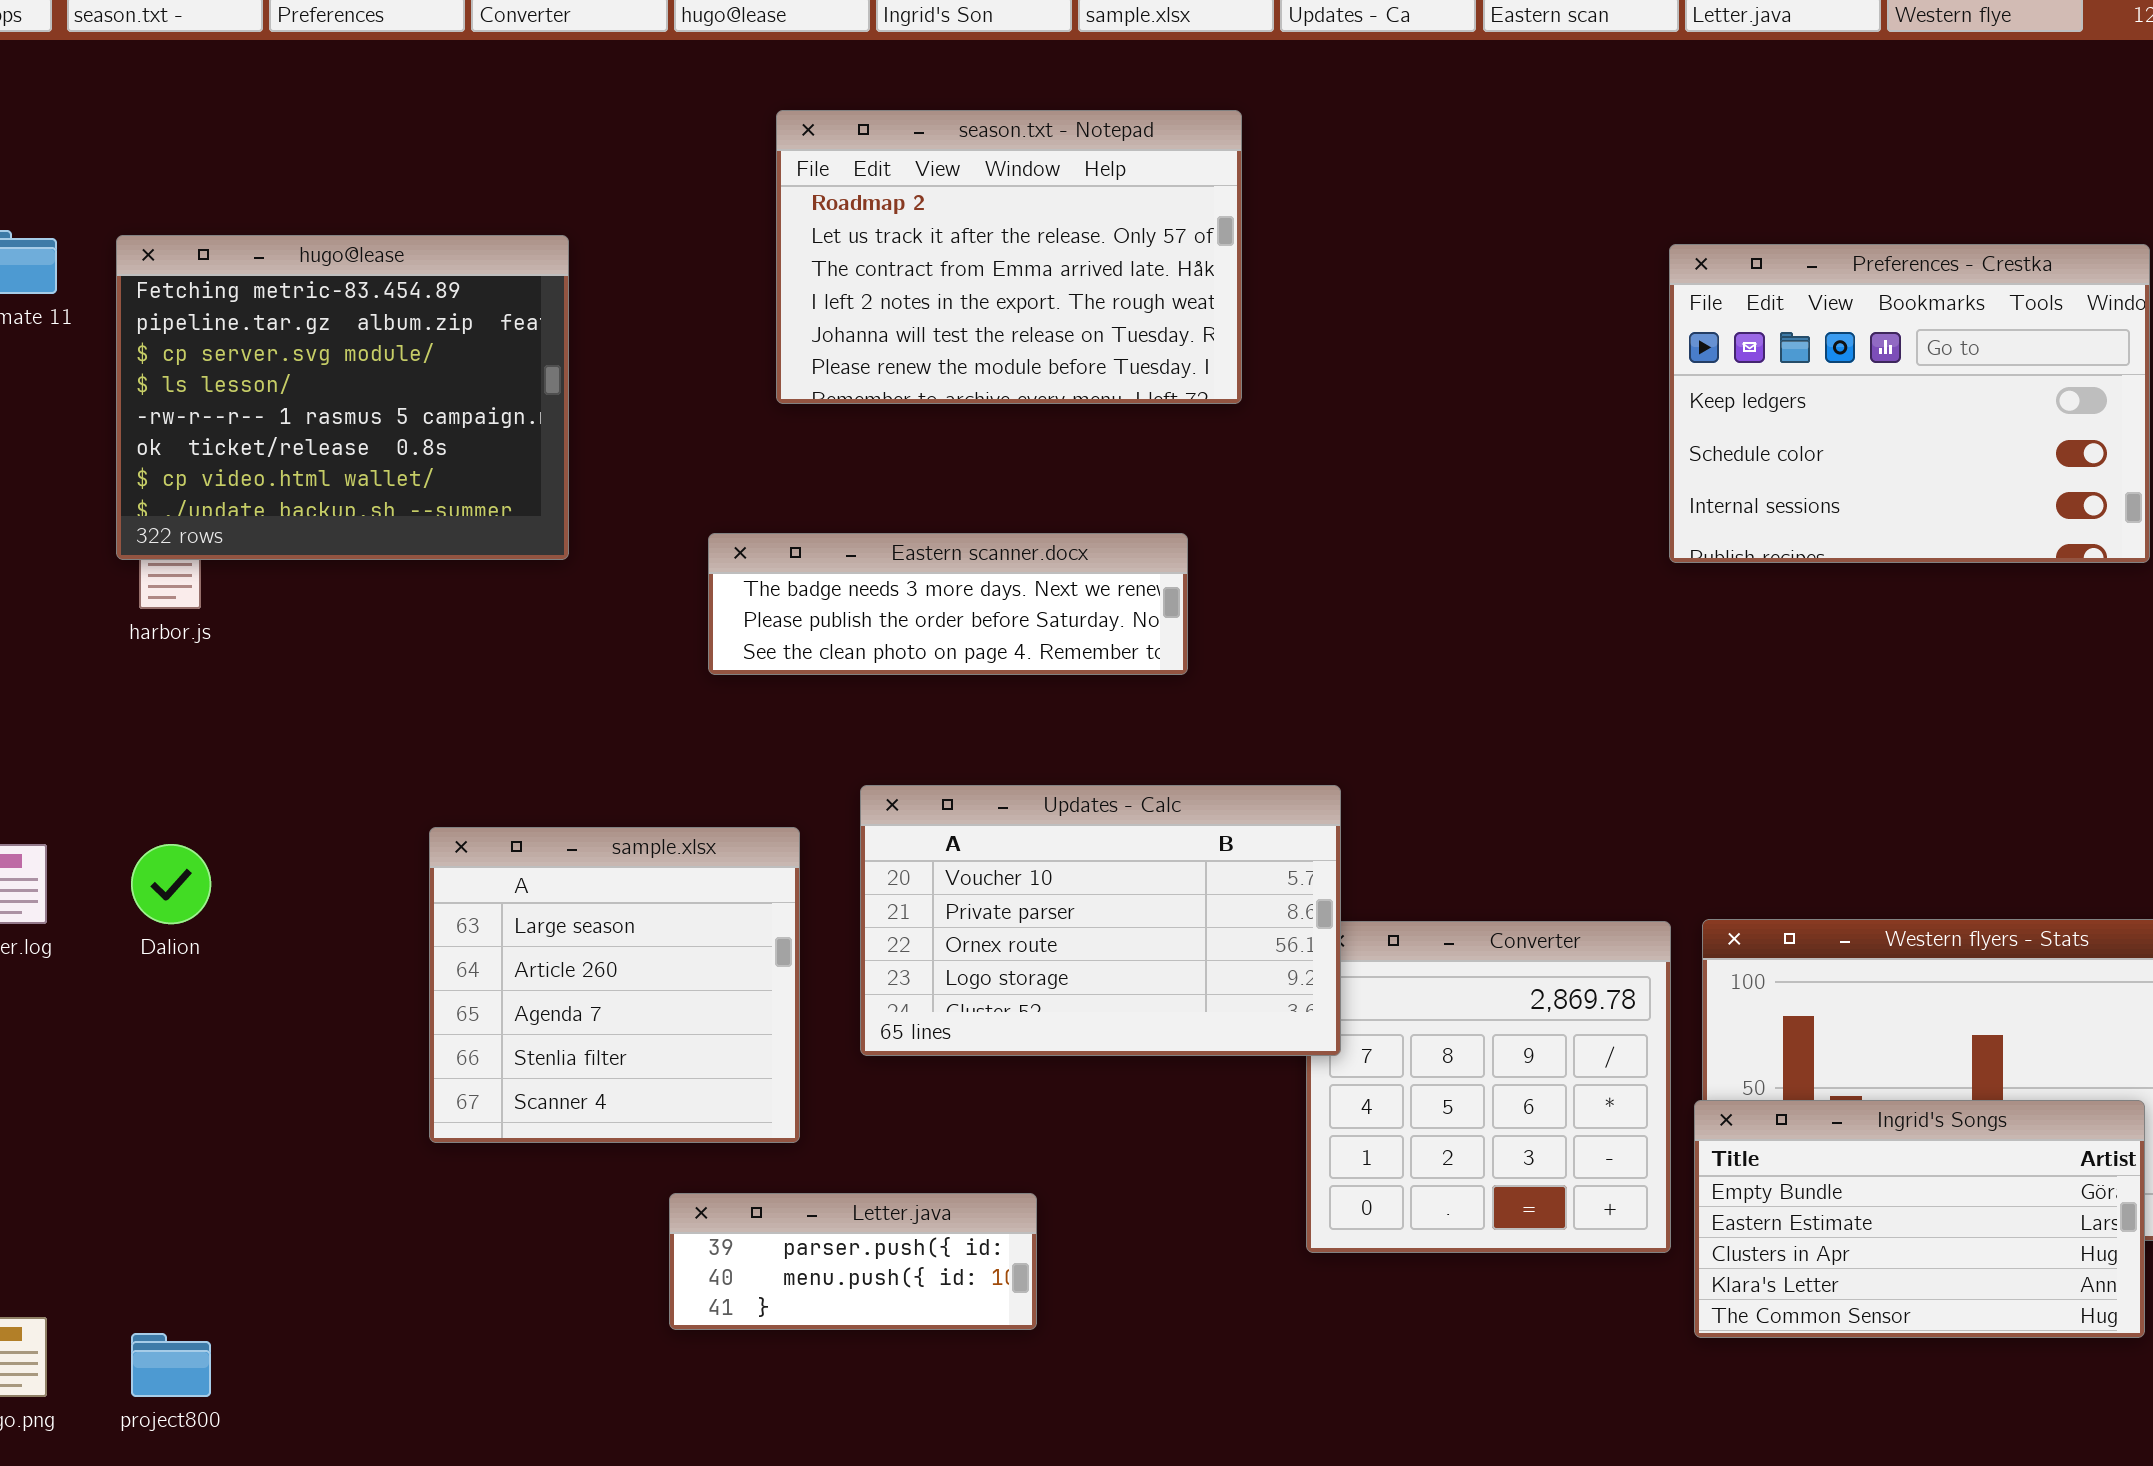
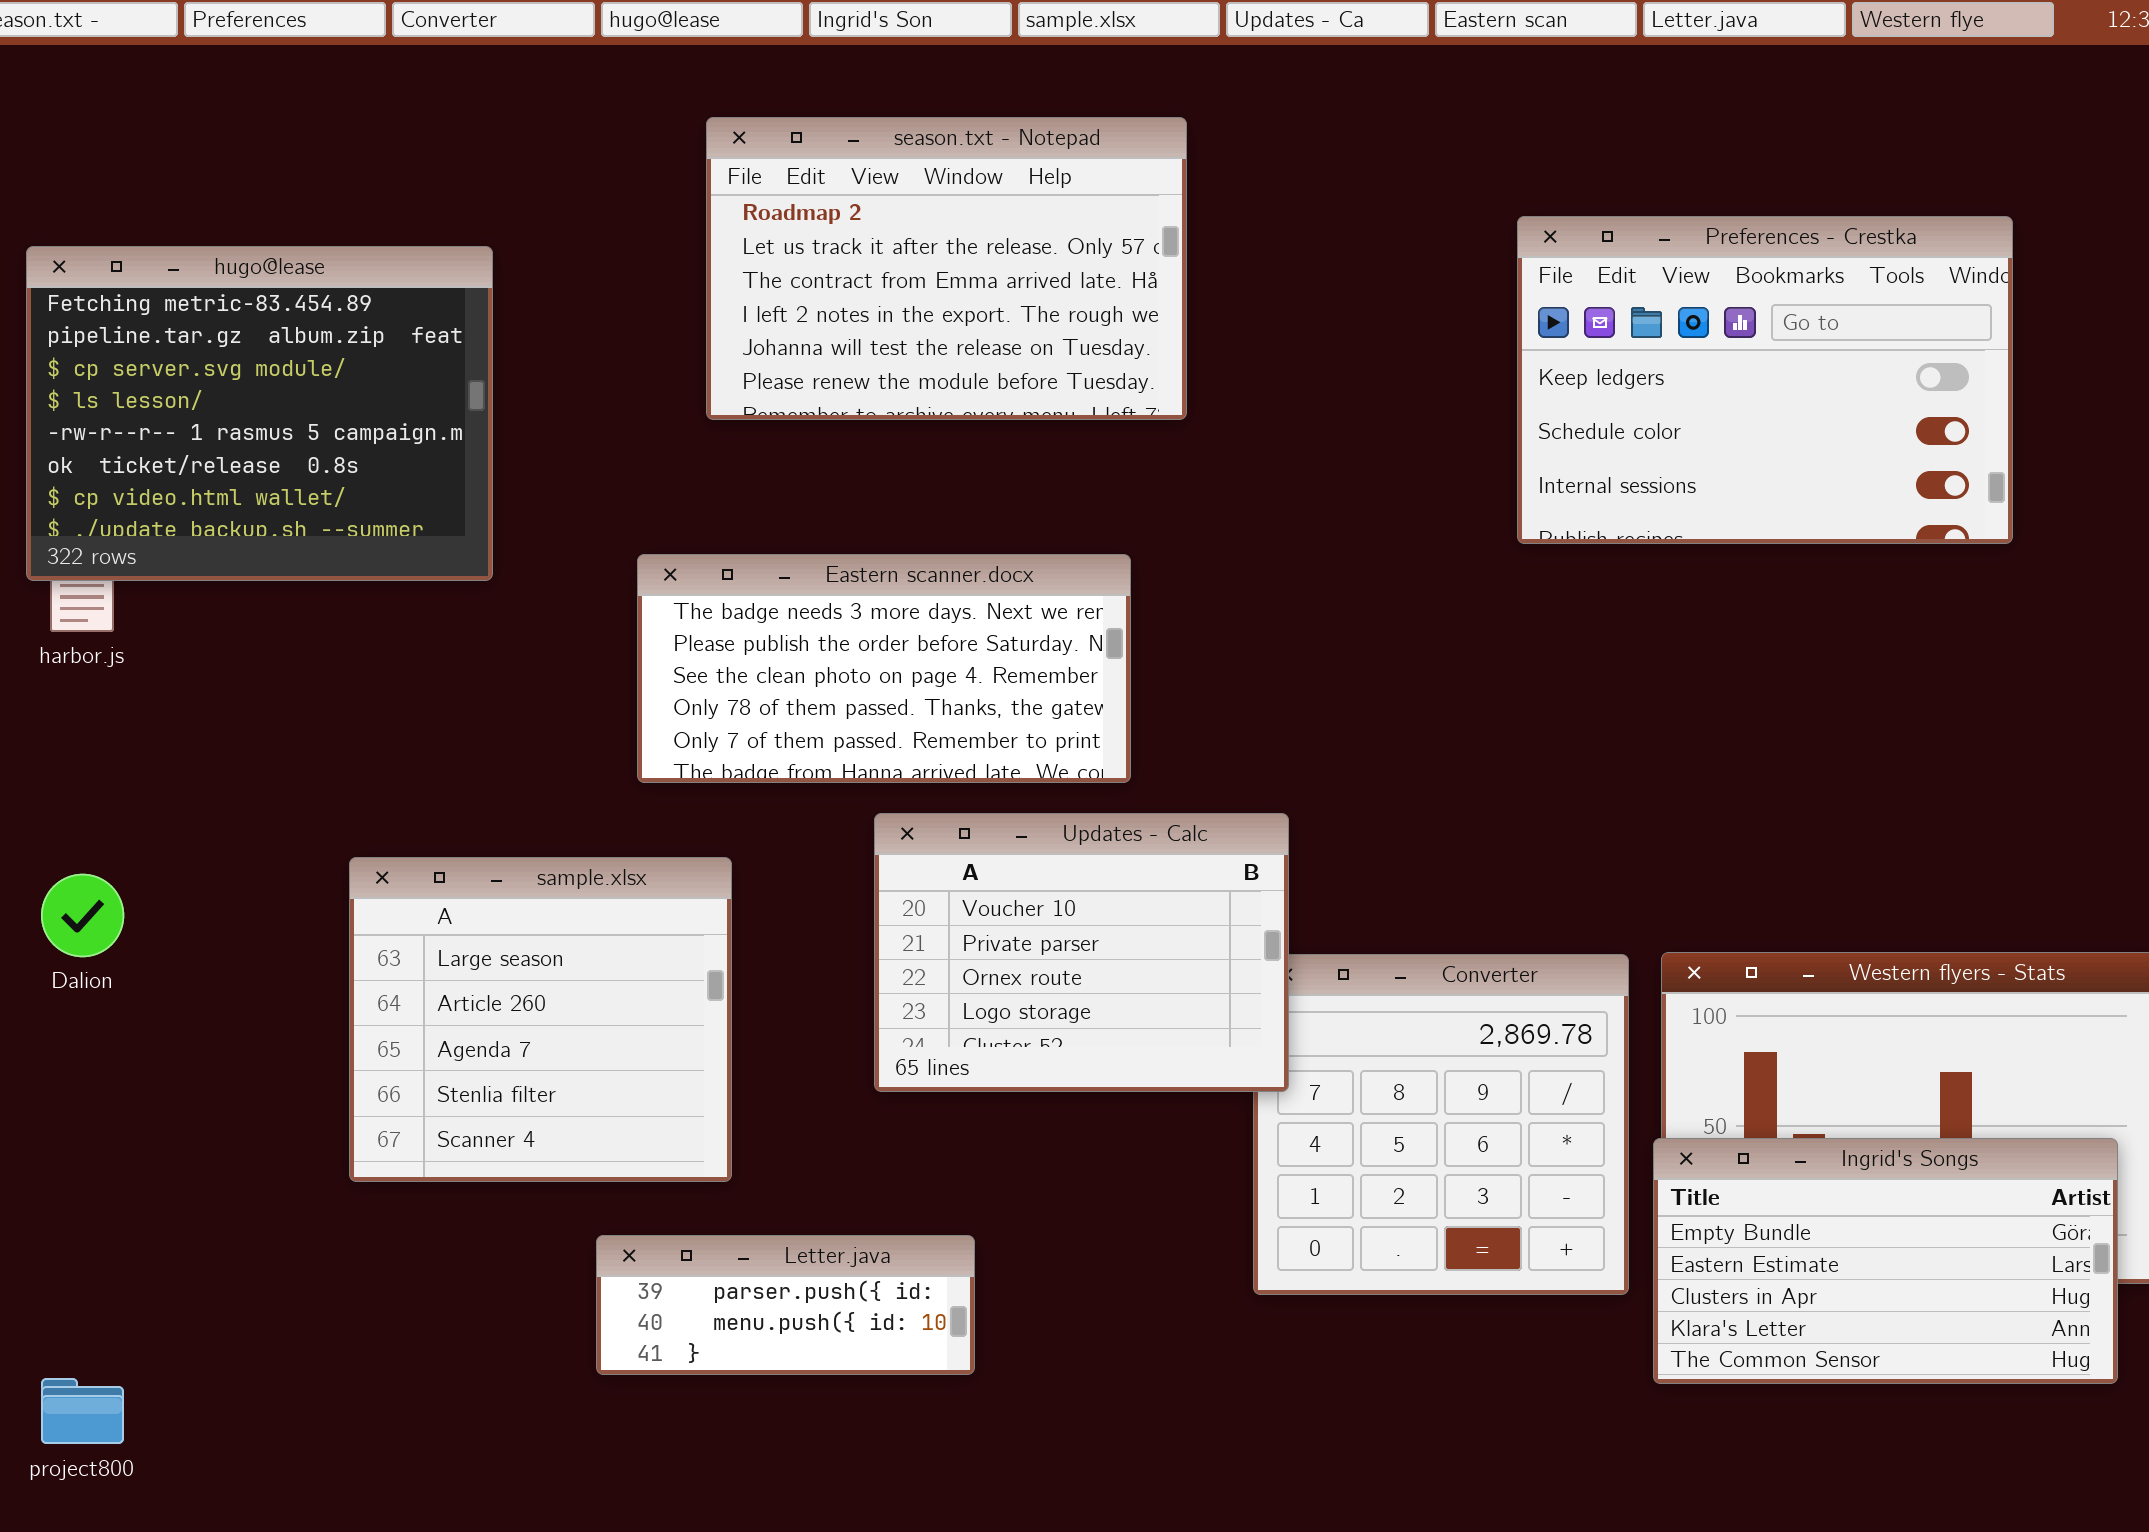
Preferences - Crestka: [1669,244,2150,563] -> [1517,216,2013,544], moved
Eastern scanner.docx: [708,533,1188,675] -> [637,554,1131,783], resized
Updates - Calc: [860,785,1341,1056] -> [874,813,1289,1092], resized

